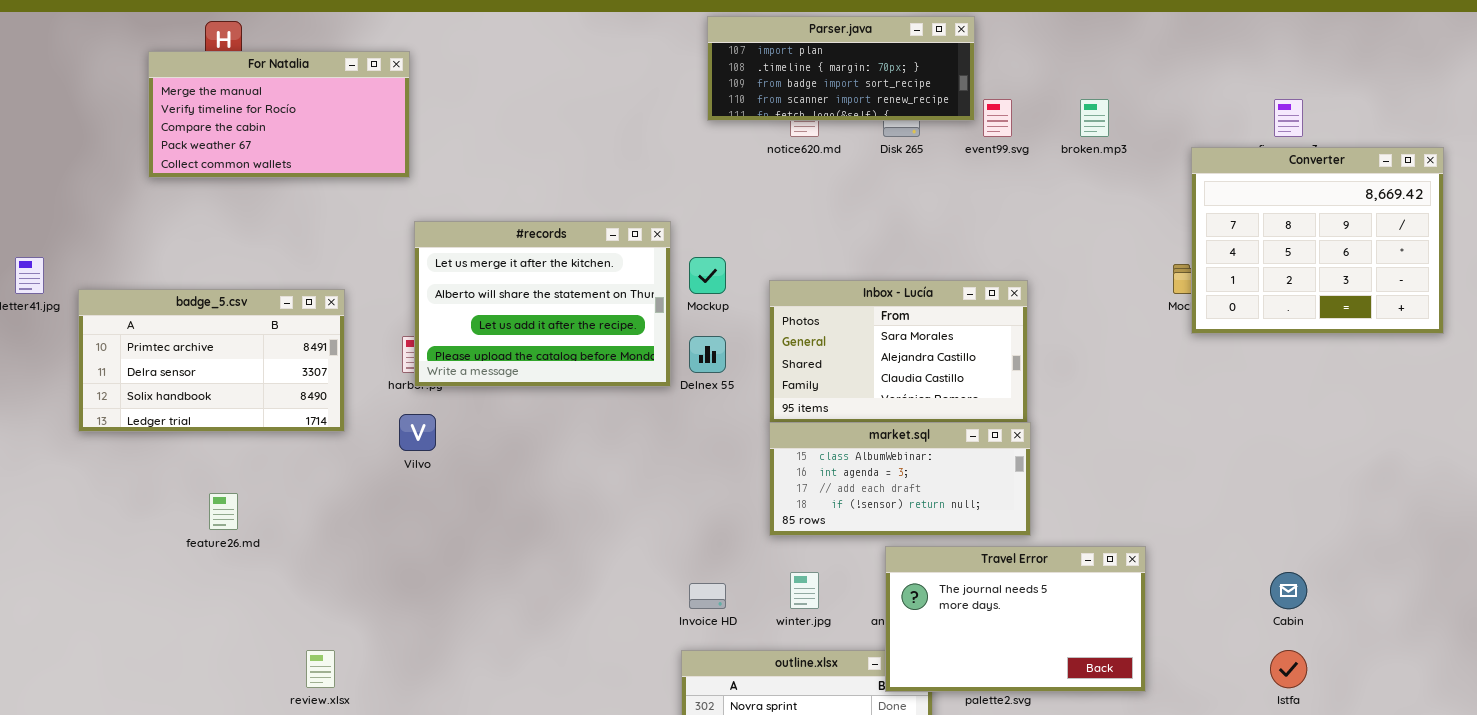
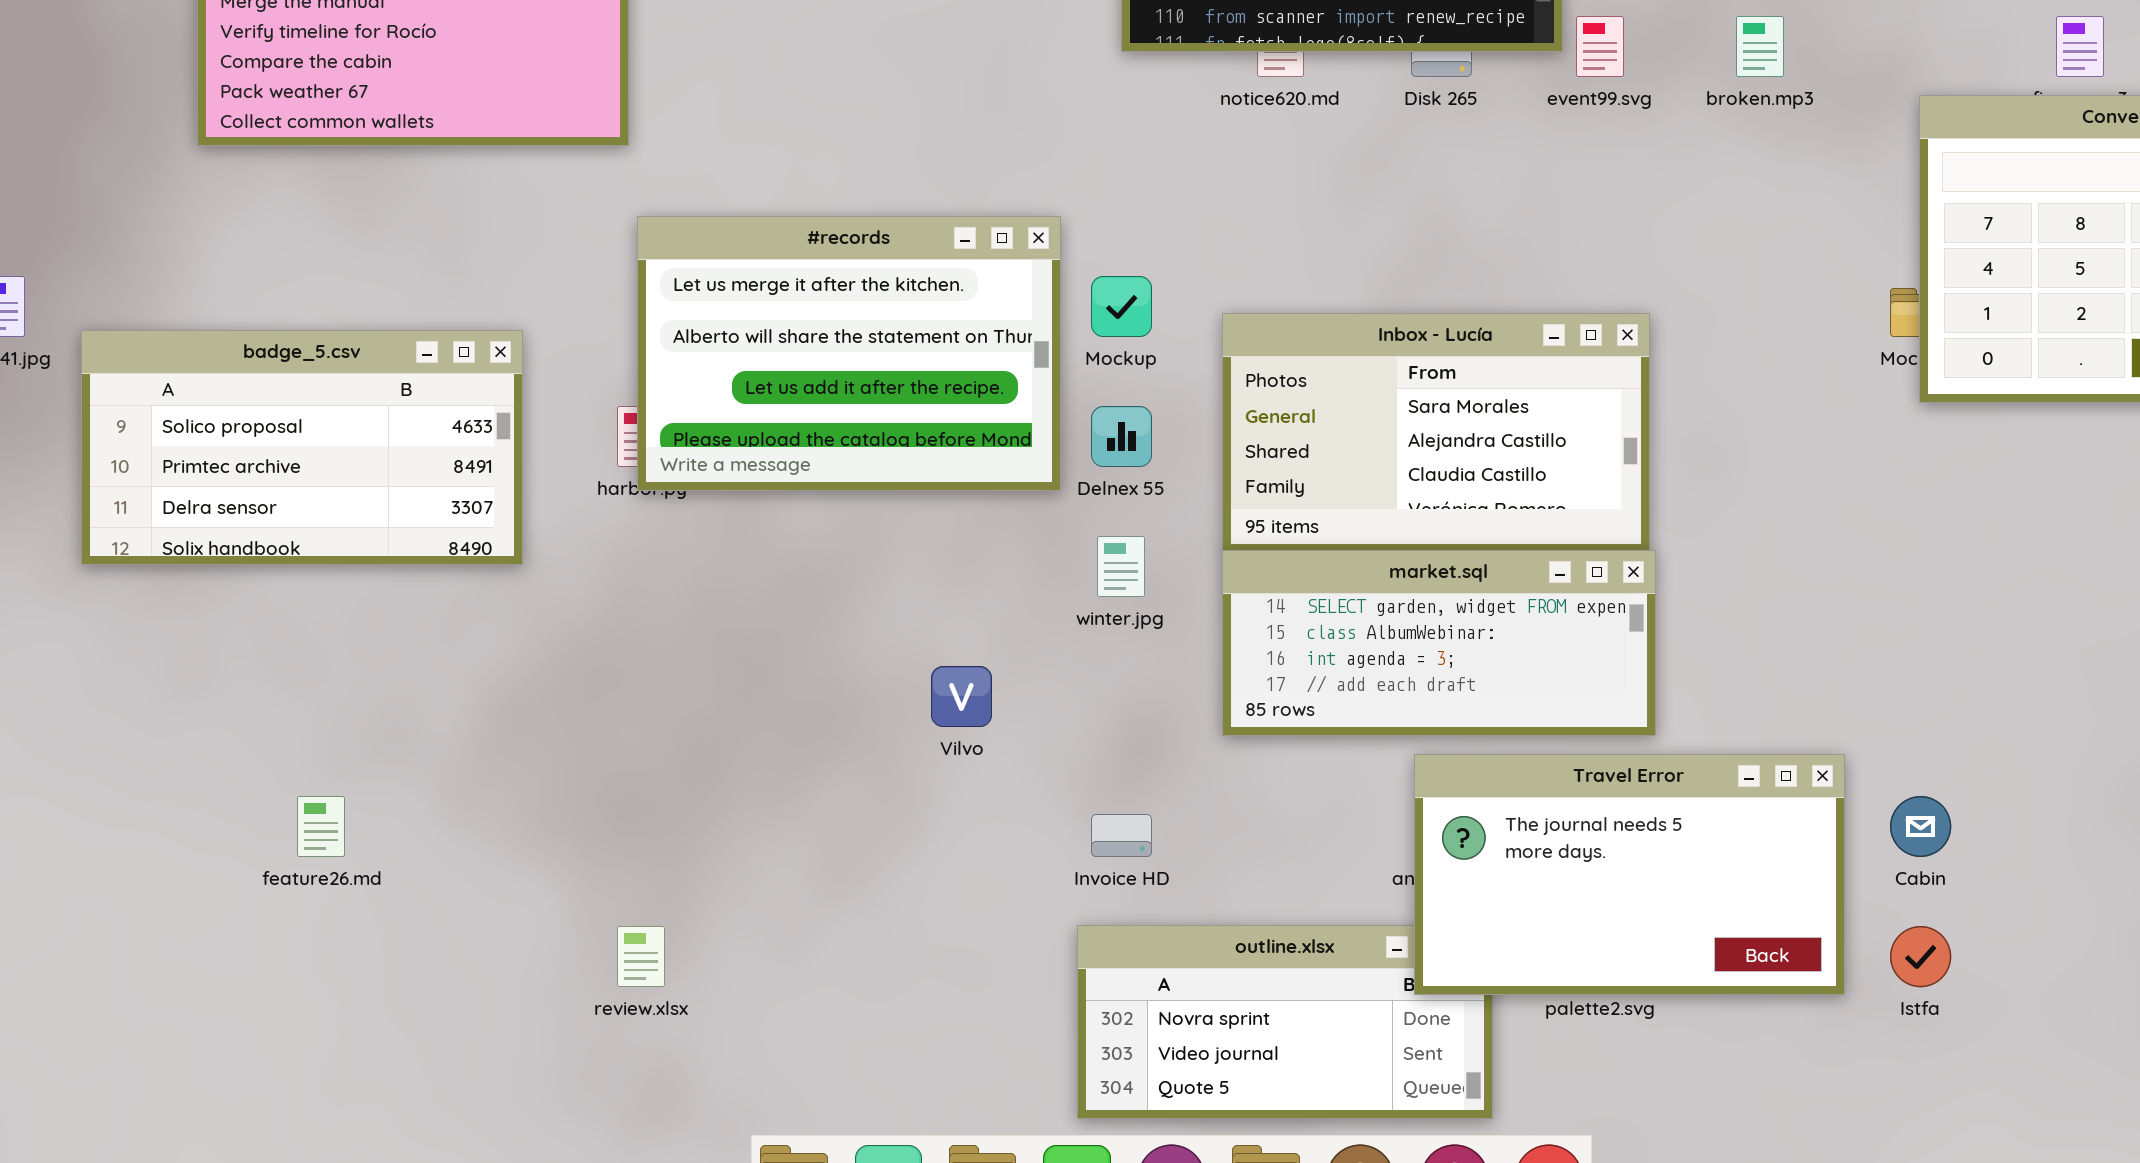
badge_5.csv: [78,289,345,432] -> [81,330,523,565], scrolled up 1 row
Vilvo: [399,414,436,451] -> [931,666,992,727], moved
market.sql: [769,422,1031,536] -> [1222,550,1656,736], scrolled up 1 row
feature26.md: [209,493,238,530] -> [297,796,345,857], moved
winter.jpg: [790,572,819,609] -> [1097,536,1145,597], moved
Cabin: [1270,572,1307,609] -> [1890,796,1951,857], moved
review.xlsx: [306,650,335,688] -> [617,926,665,987], moved
Istfa: [1270,650,1307,688] -> [1890,926,1951,987], moved

